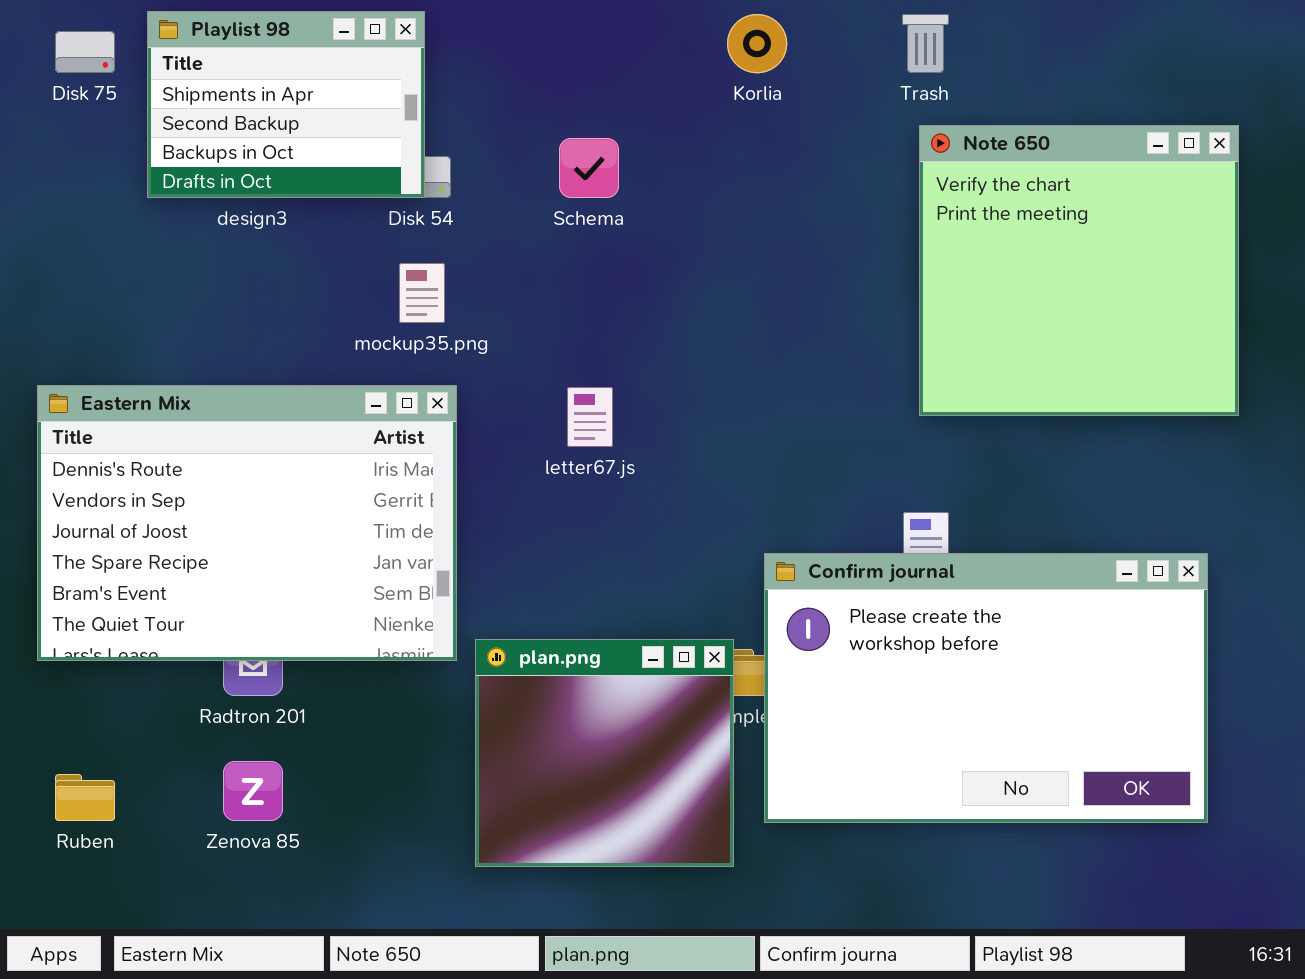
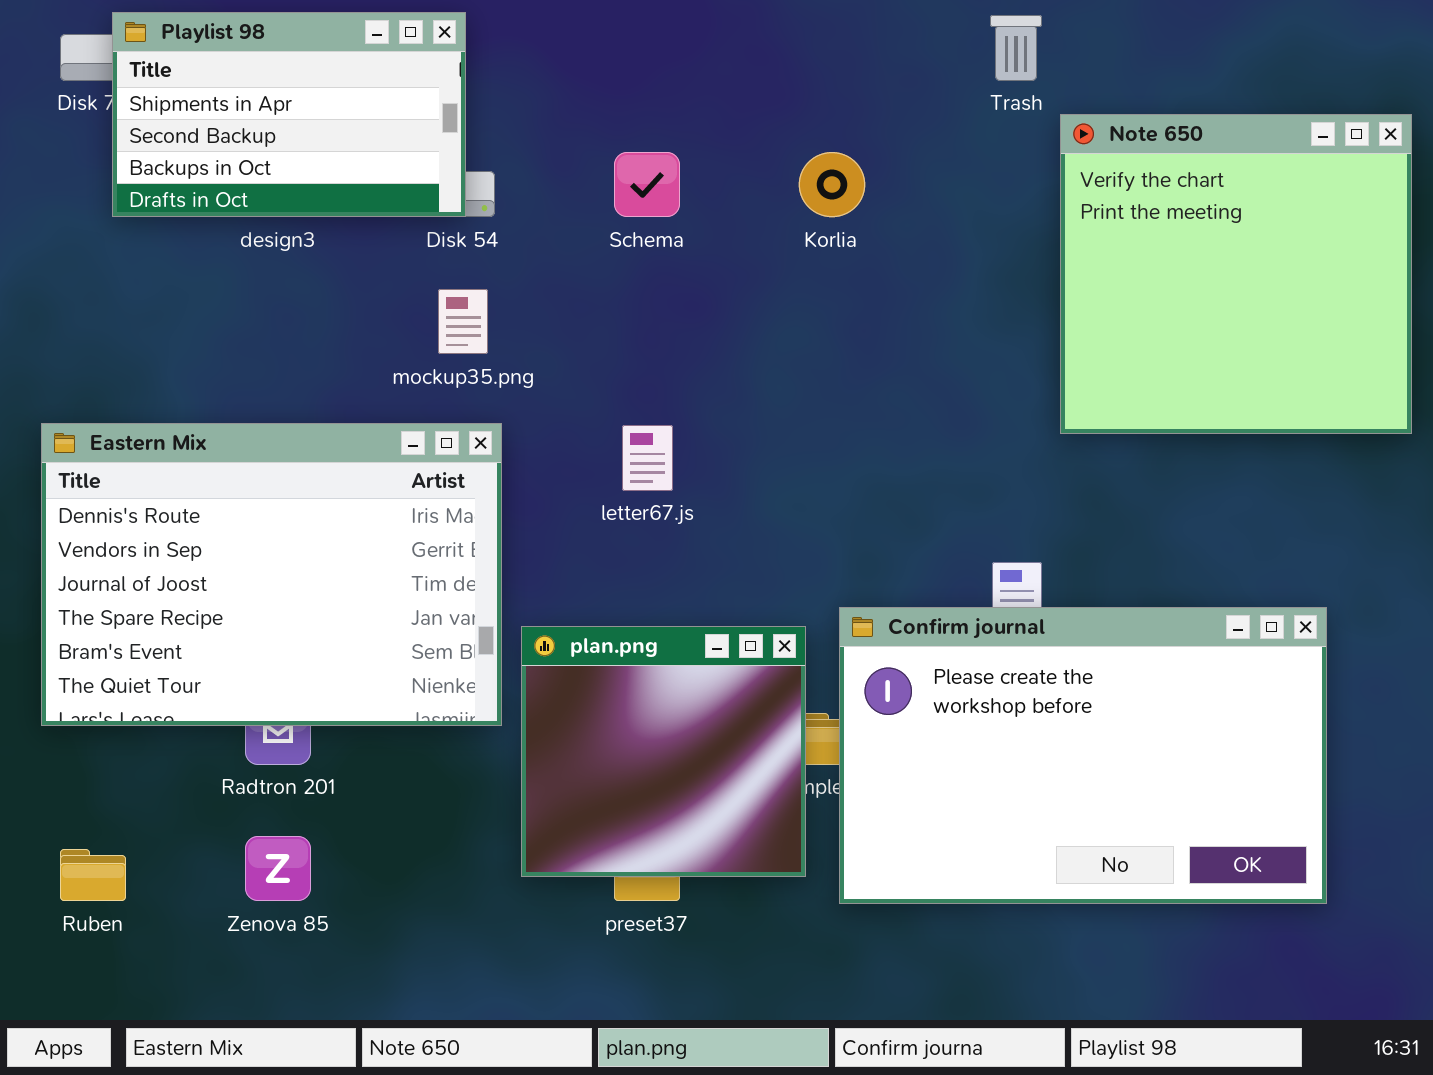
Playlist 98: [147,11,425,198] -> [112,12,466,217], resized
Korlia: [727,14,787,73] -> [799,152,865,217], moved
Note 650: [919,125,1239,416] -> [1060,114,1412,434], moved
plan.png: [475,639,734,867] -> [521,626,806,877], moved

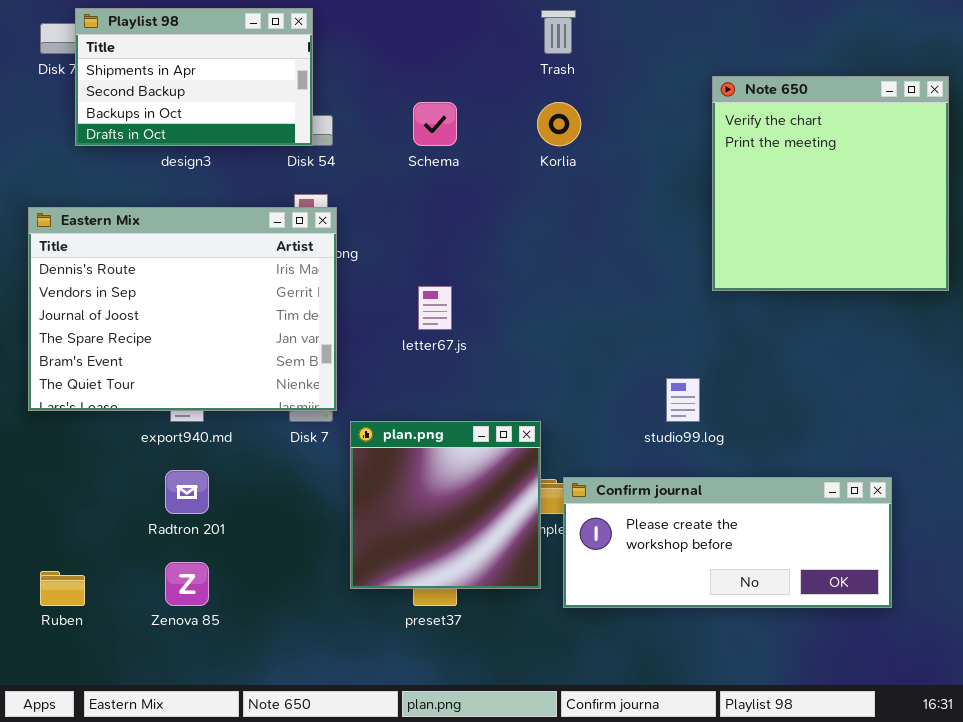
Trash: [990,15,1042,81] -> [541,10,576,54], moved
Eastern Mix: [41,423,502,726] -> [28,207,337,411], moved
Confirm journal: [839,607,1327,904] -> [563,477,892,608], resized

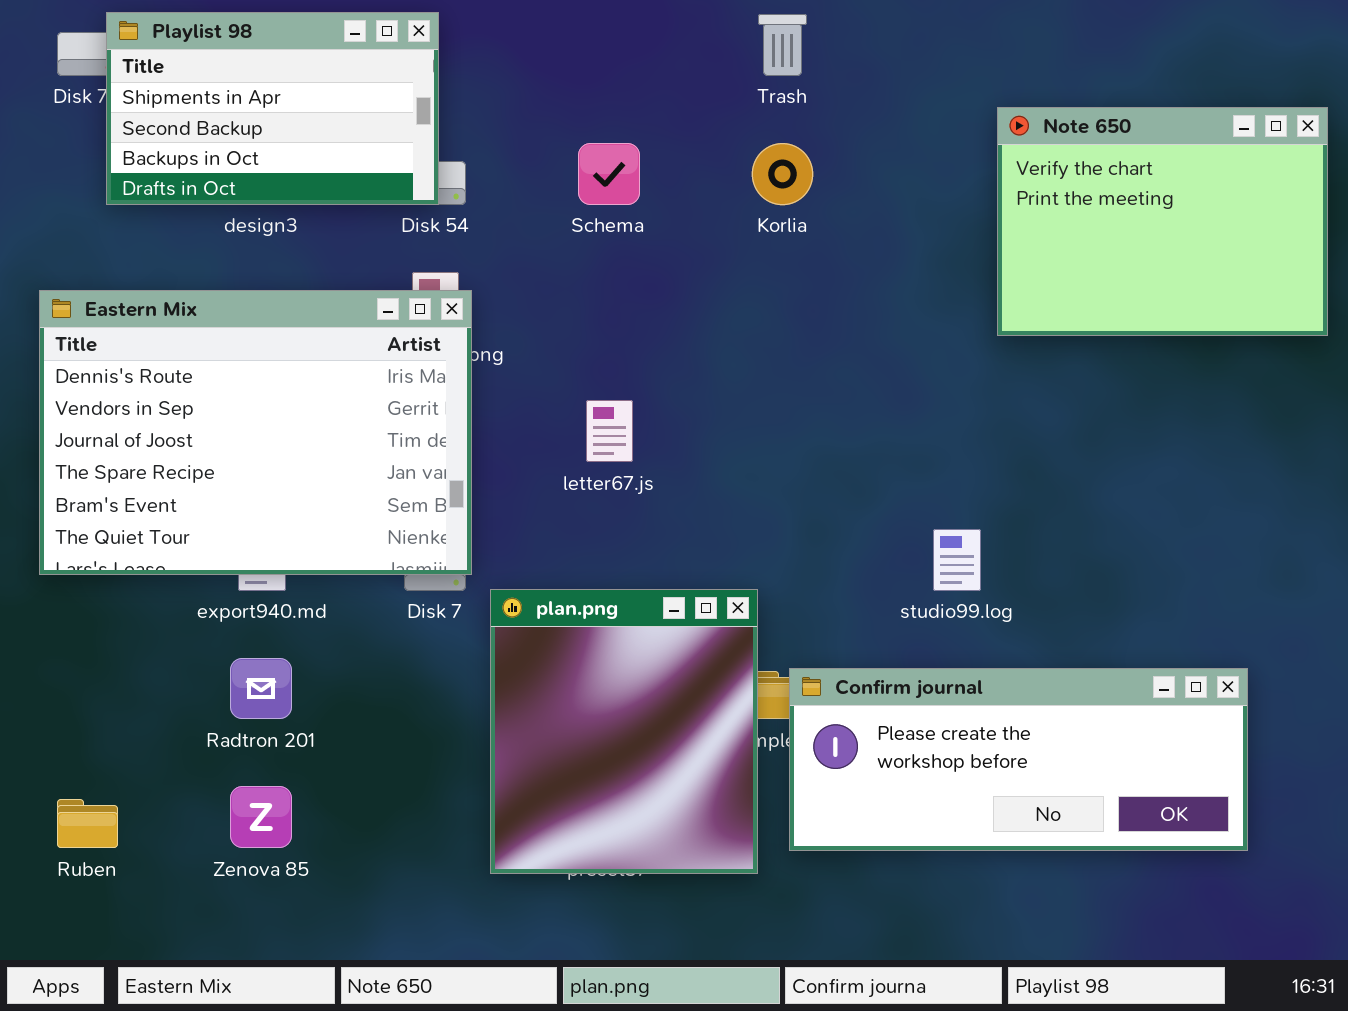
Note 650: [712,76,949,291] -> [997,107,1328,336], resized
plan.png: [350,421,541,589] -> [490,589,758,874], resized

